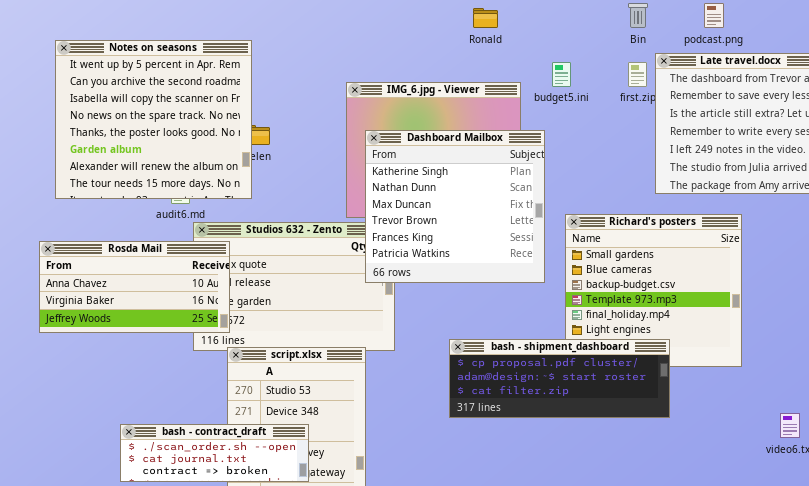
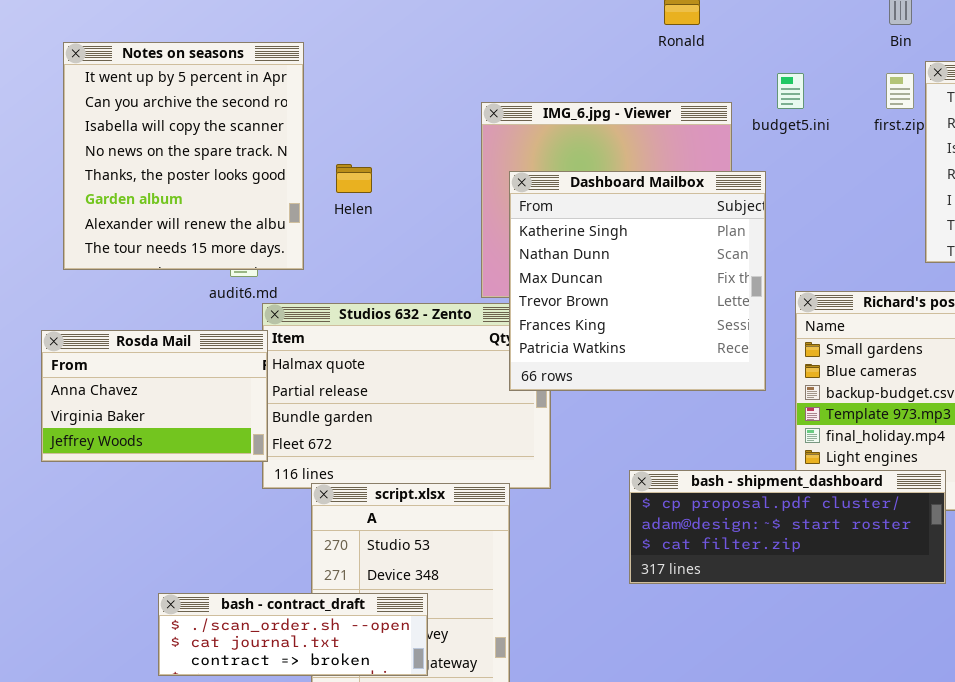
Notes on seasons: [55,40,252,199] -> [63,42,304,270], resized
Rosda Mail: [39,241,230,333] -> [41,330,268,462], resized

